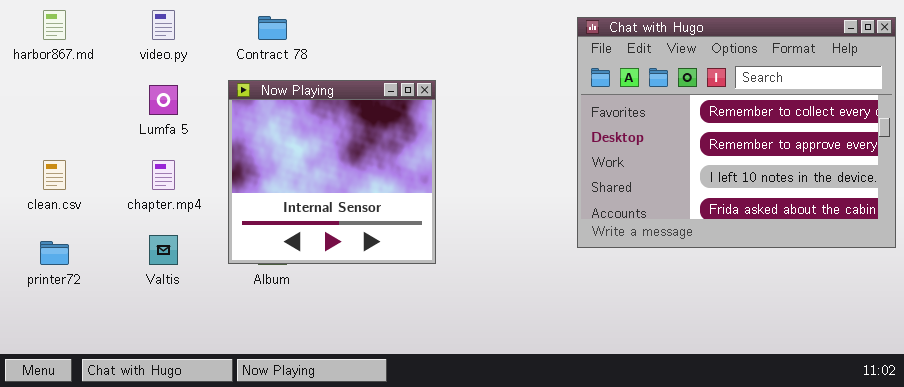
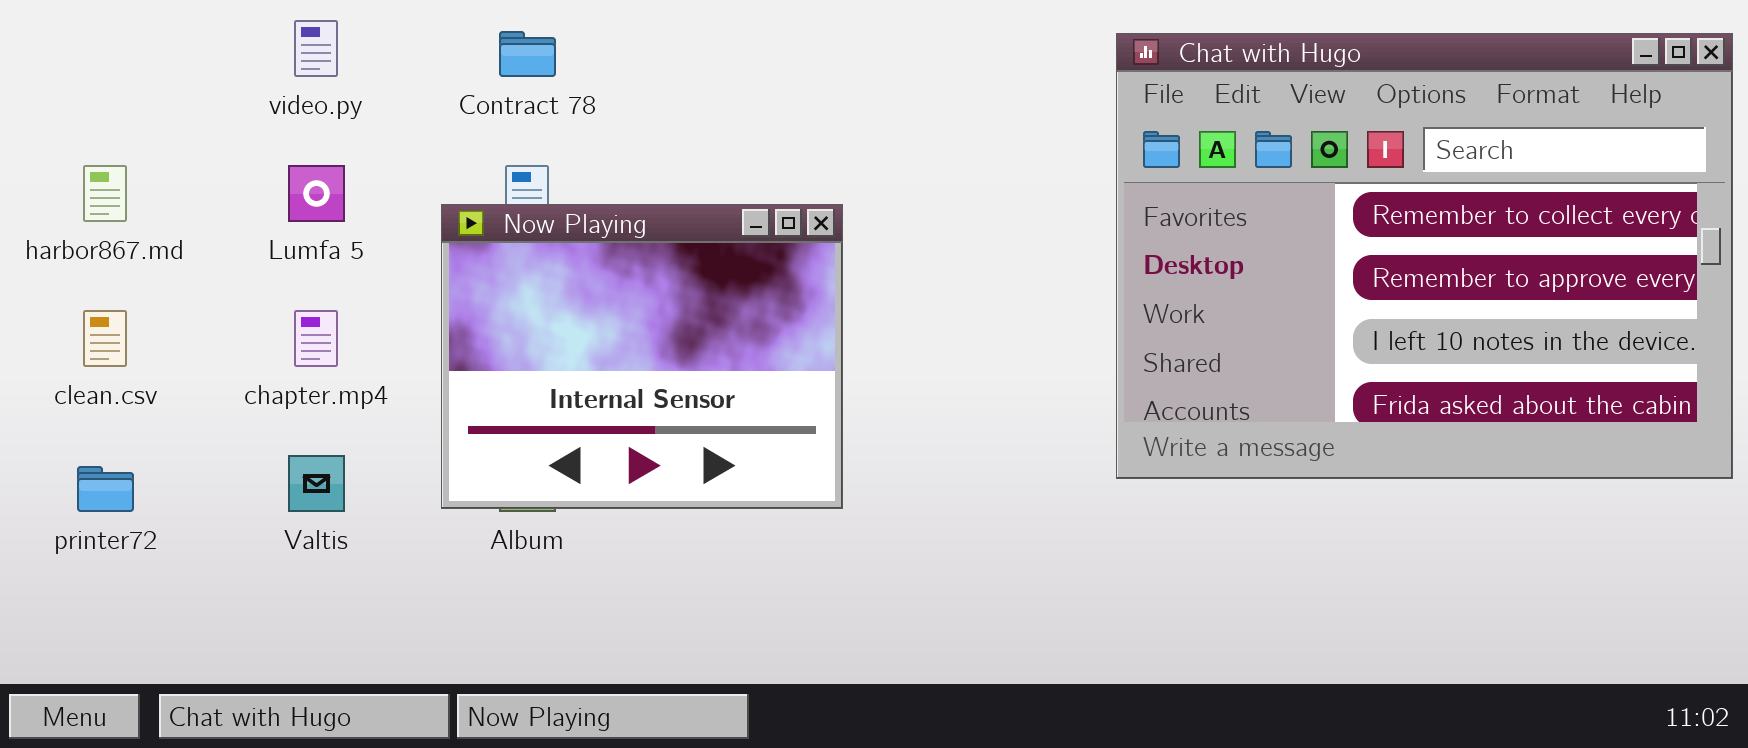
harbor867.md: [43,10,66,40] -> [83,165,127,222], moved
Now Playing: [228,80,436,264] -> [441,204,843,509], resized

